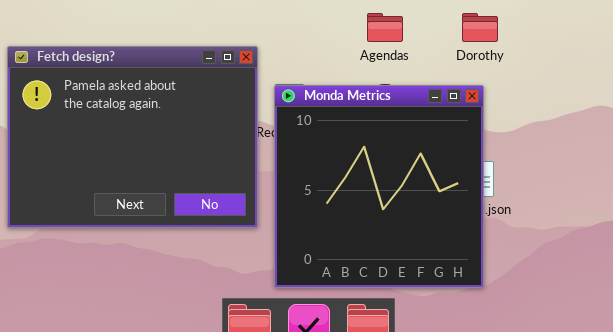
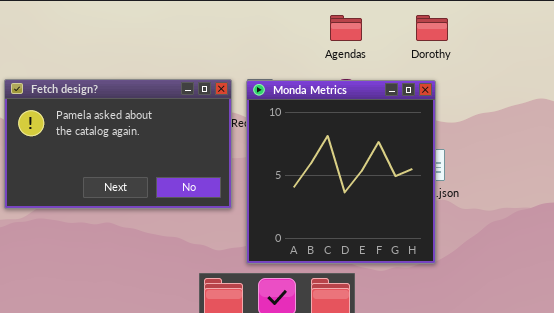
Fetch design?: [7,46,258,228] -> [4,79,232,209], resized

